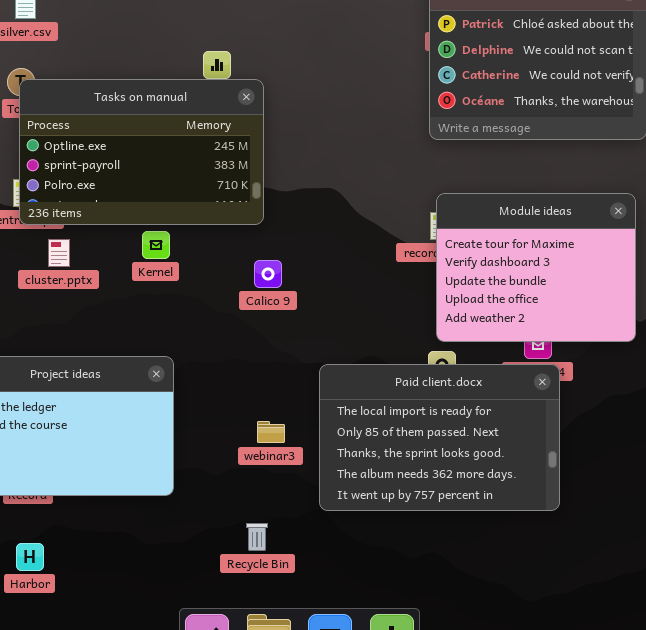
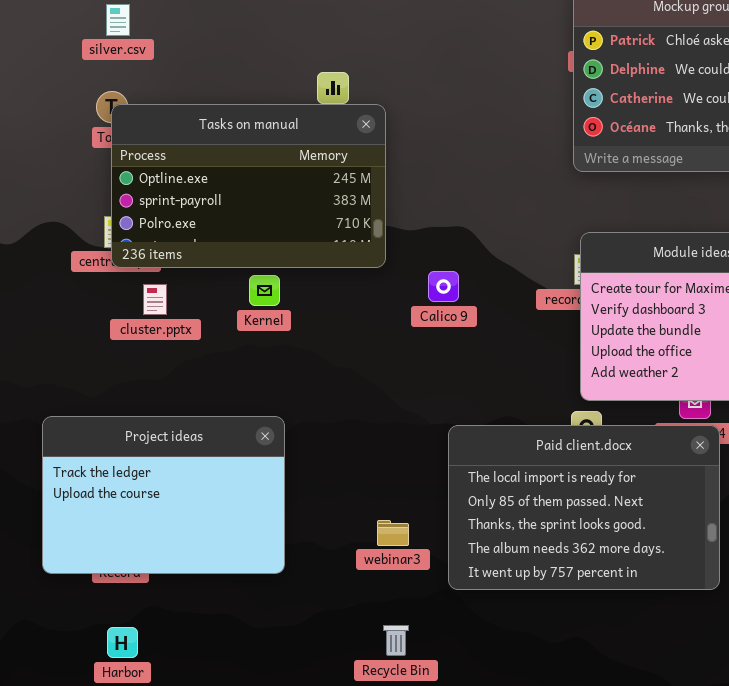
Calico 9: [254,260,282,288] -> [428,271,459,302], moved
webinar3: [257,421,285,443] -> [377,520,409,546], moved
Recycle Bin: [246,523,268,551] -> [383,625,409,656], moved

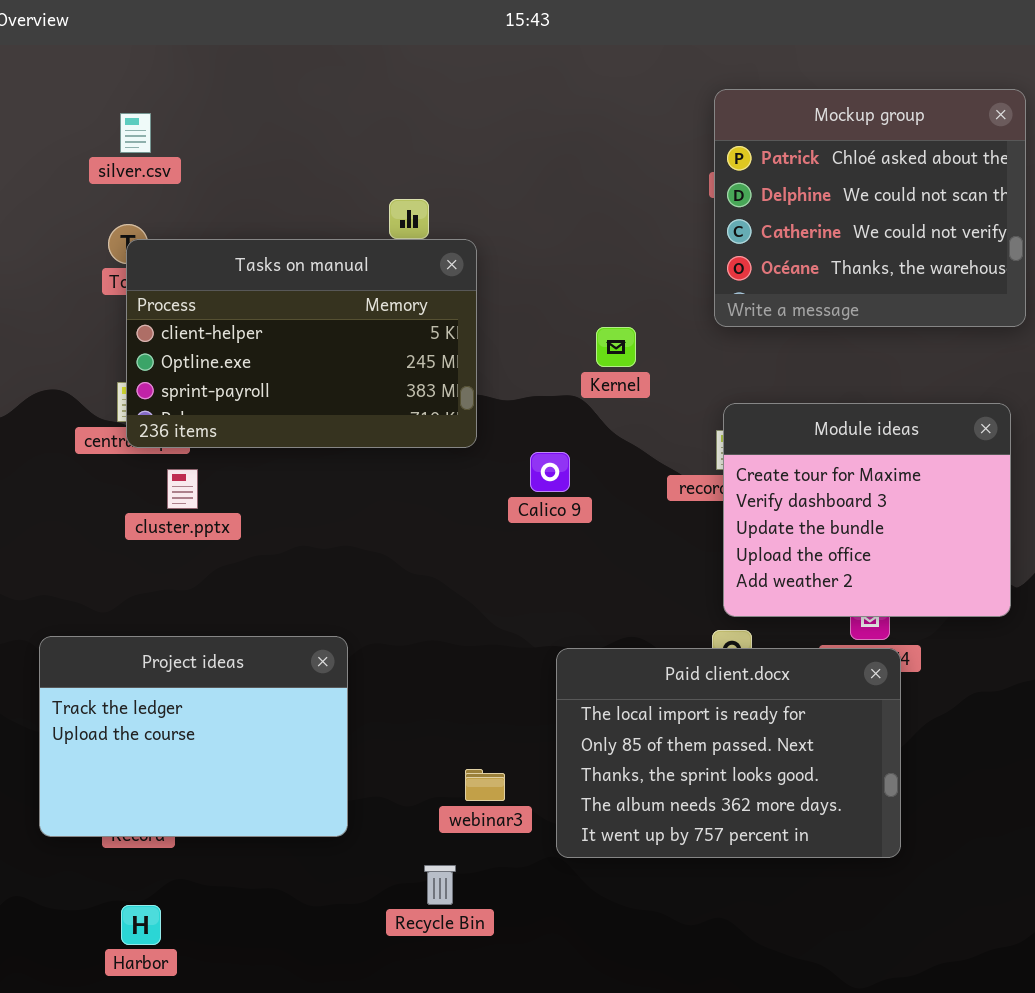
Tasks on manual: [111,104,386,268] -> [126,239,477,448], scrolled up 1 row
Kernel: [249,275,280,306] -> [596,327,636,367], moved
Recycle Bin: [383,625,409,656] -> [424,865,456,905], moved

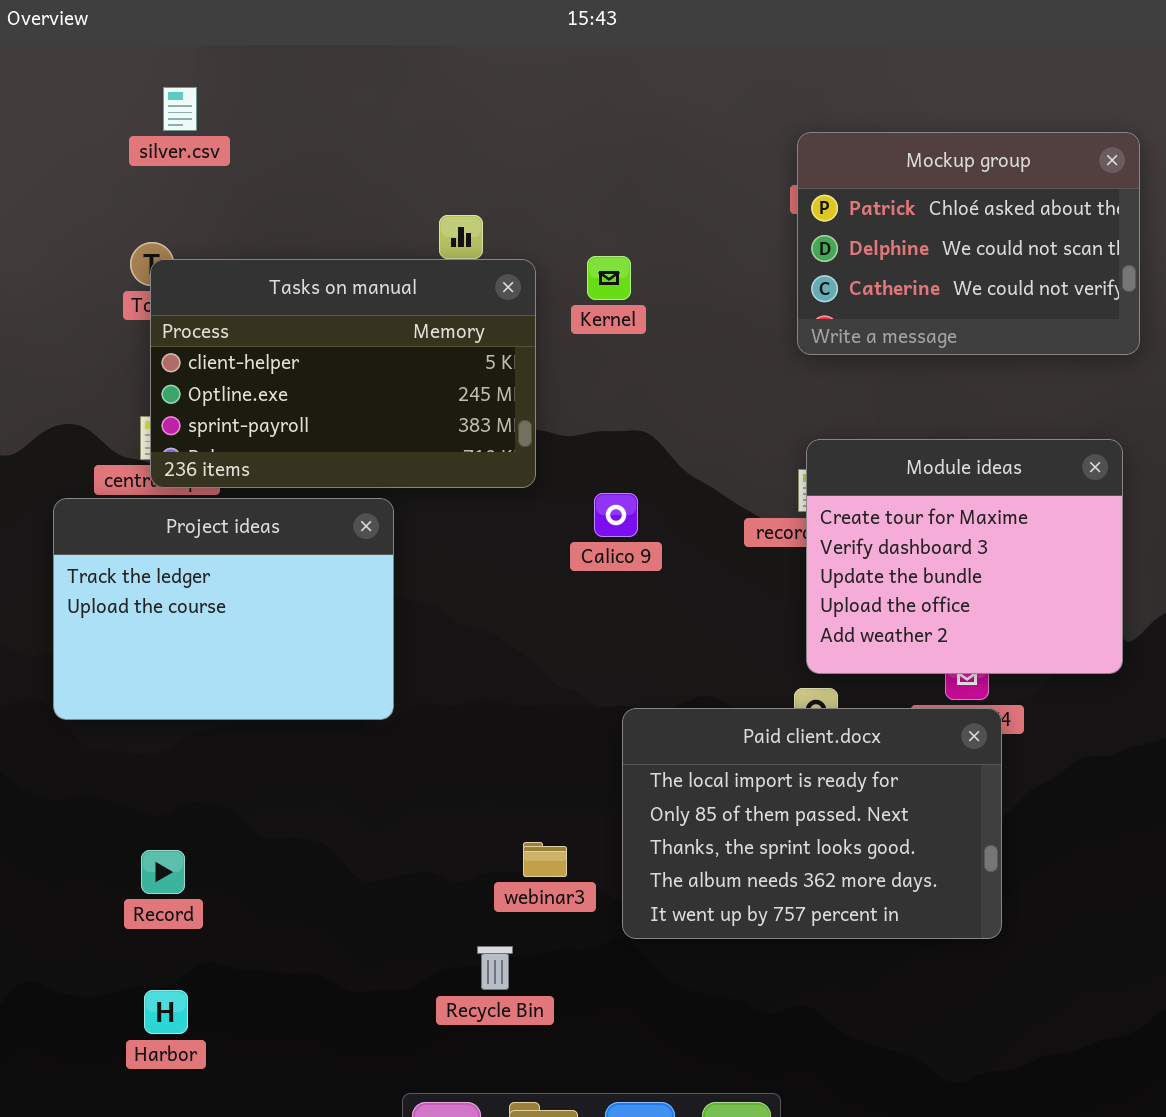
Mockup group: [714,89,1026,327] -> [797,132,1140,355], resized
silver.csv: [120,113,151,153] -> [163,87,197,131], moved
Kernel: [596,327,636,367] -> [587,256,631,300], moved
Project ideas: [39,636,348,837] -> [53,498,394,720], moved

